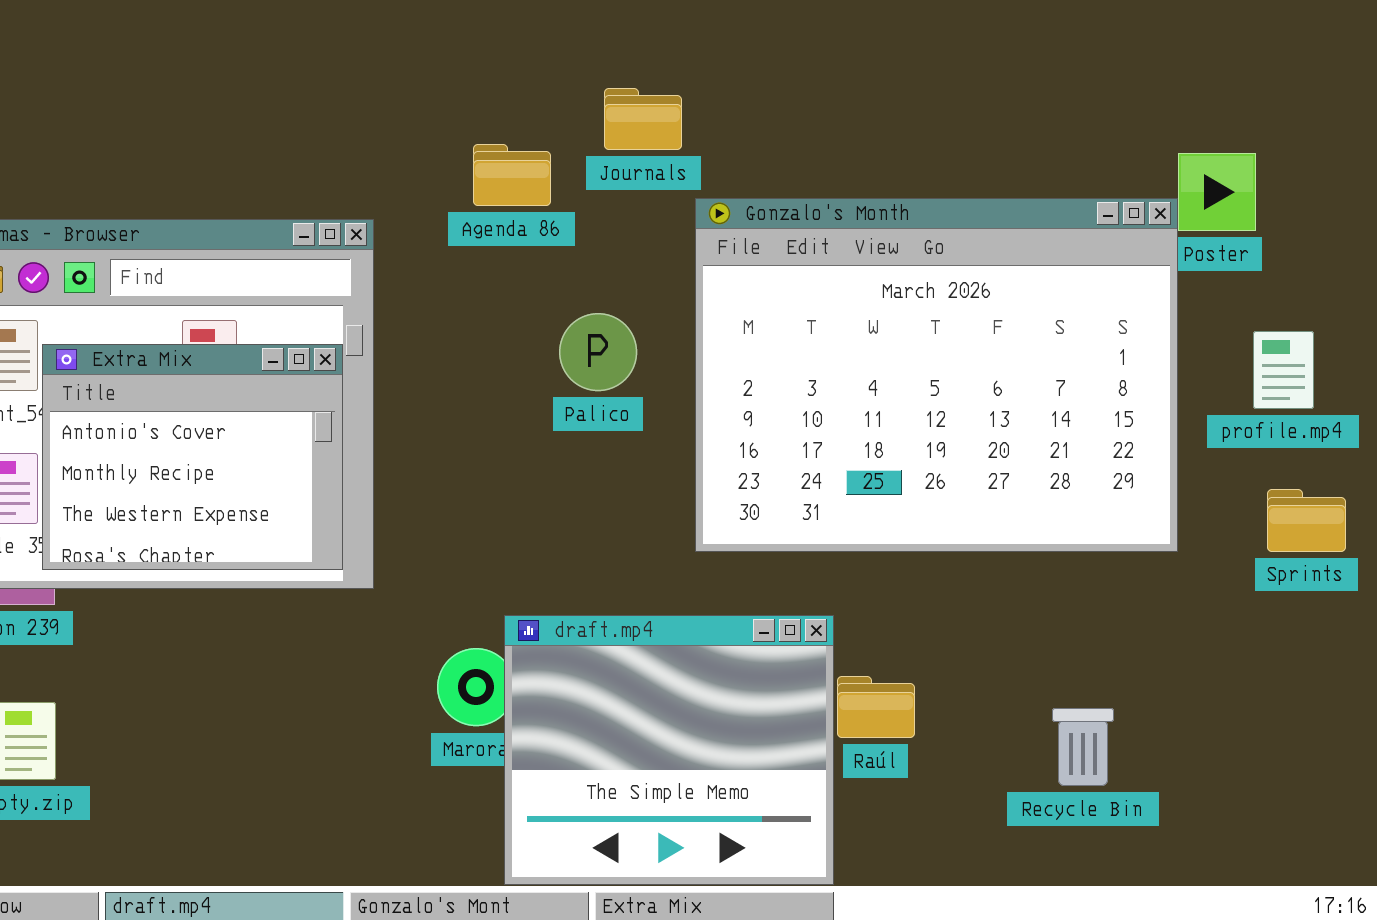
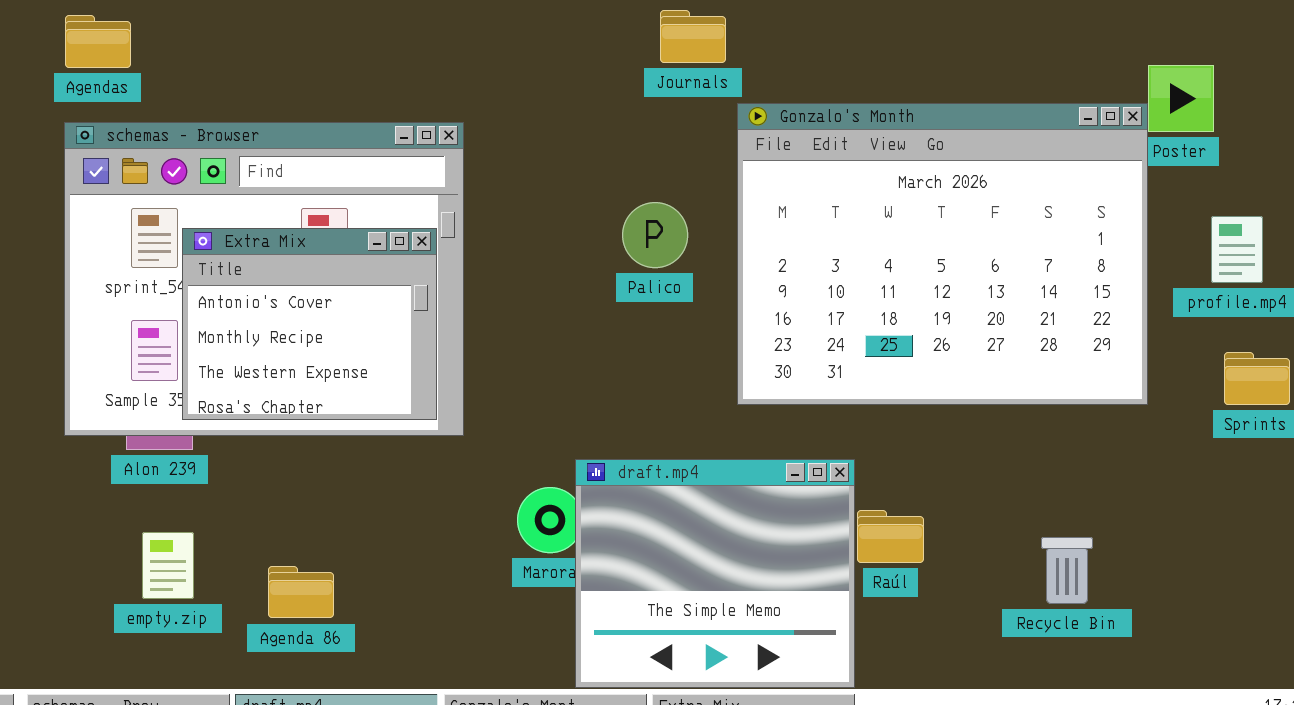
Agenda 86: [473,144,551,206] -> [268,566,334,618], moved

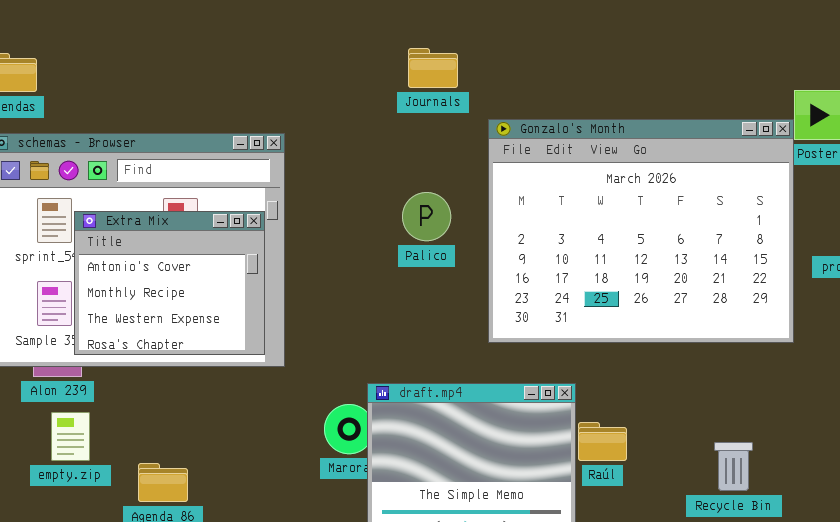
Journals: [660,10,726,63] -> [408,48,458,88], moved
empty.zip: [142,532,194,599] -> [51,412,90,461], moved

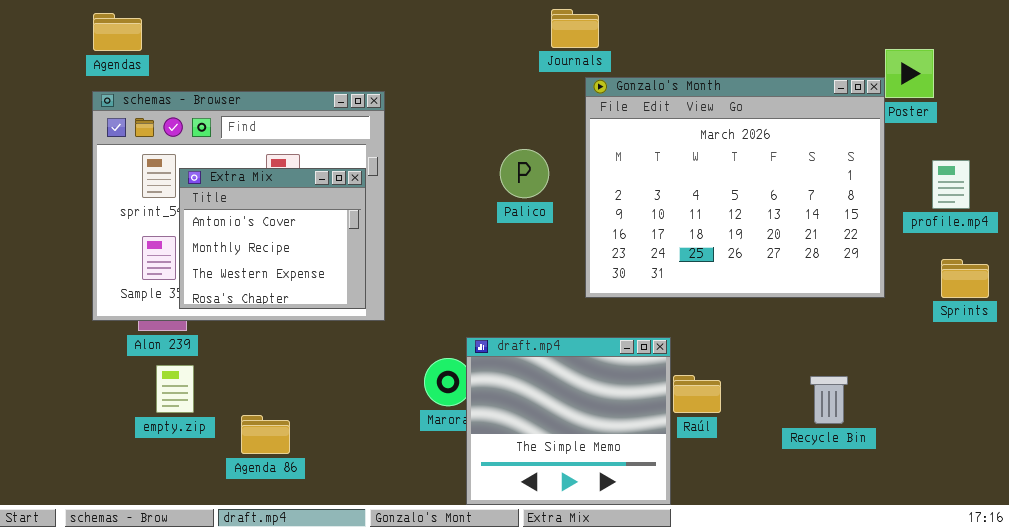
Journals: [408,48,458,88] -> [551,9,599,48], moved
Recycle Bin: [714,442,753,491] -> [810,376,848,424], moved

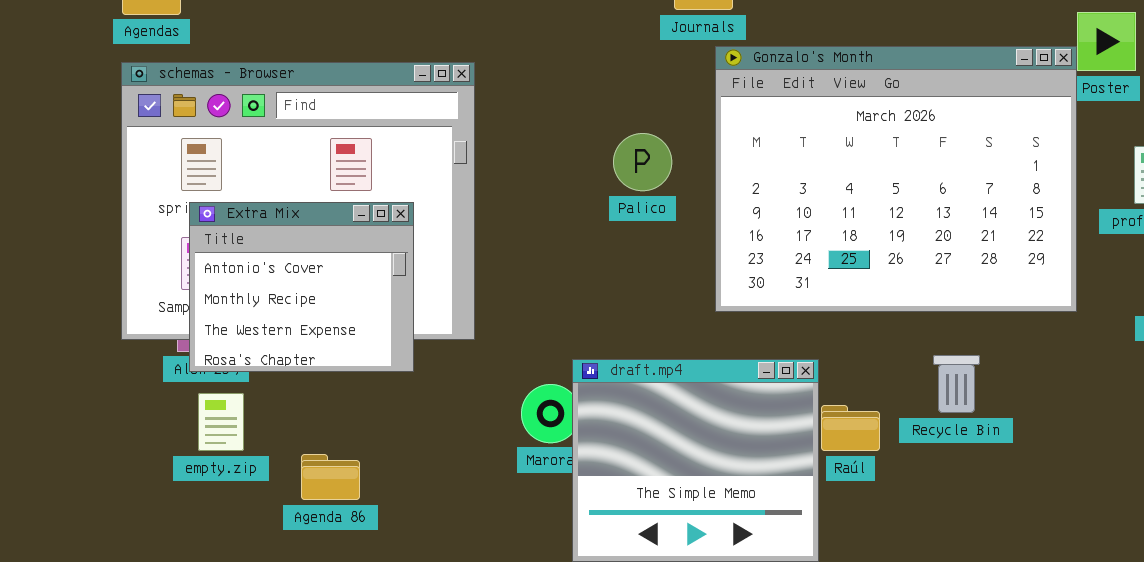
Extra Mix: [179,168,366,309] -> [189,202,414,372], moved
Recycle Bin: [810,376,848,424] -> [933,355,980,413], moved

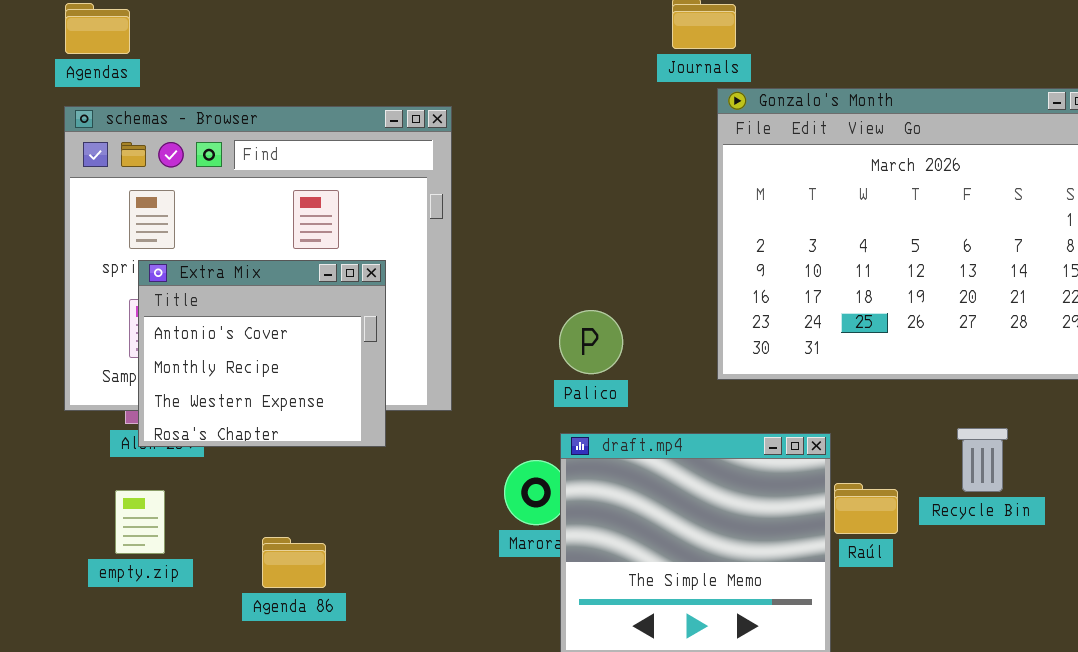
Palico: [613,133,672,191] -> [559,310,623,374], moved
empty.zip: [198,393,244,451] -> [115,490,165,554], moved

